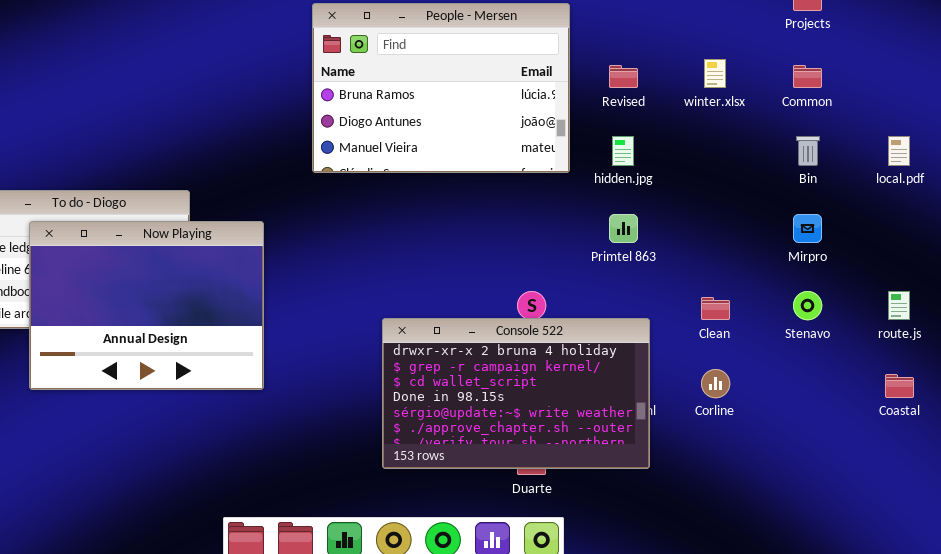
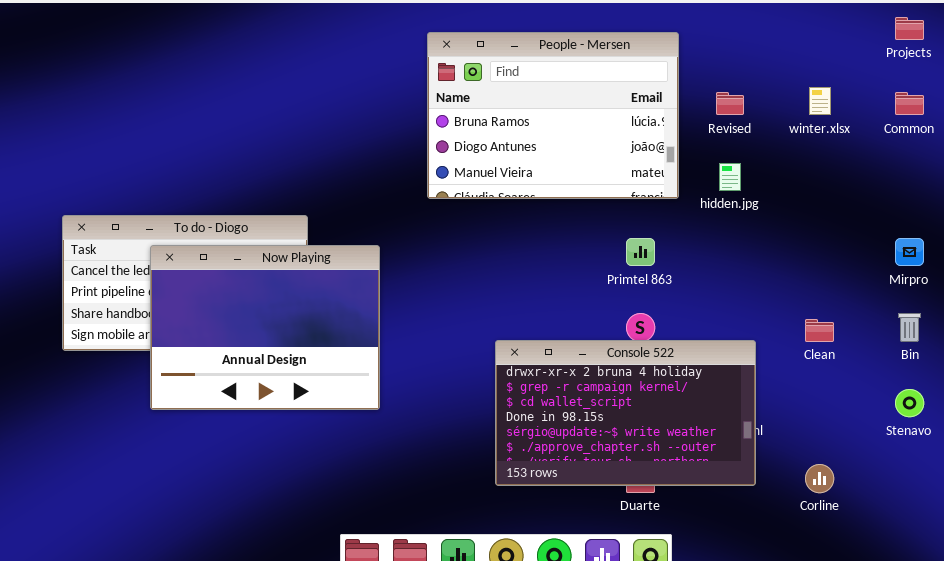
Bin: [796,136,820,166] -> [898,313,921,342], moved
Primtel 863: [609,214,638,243] -> [626,238,655,266], moved
Stenavo: [793,291,822,320] -> [895,389,924,417], moved
Corline: [701,369,730,398] -> [805,464,834,493], moved

